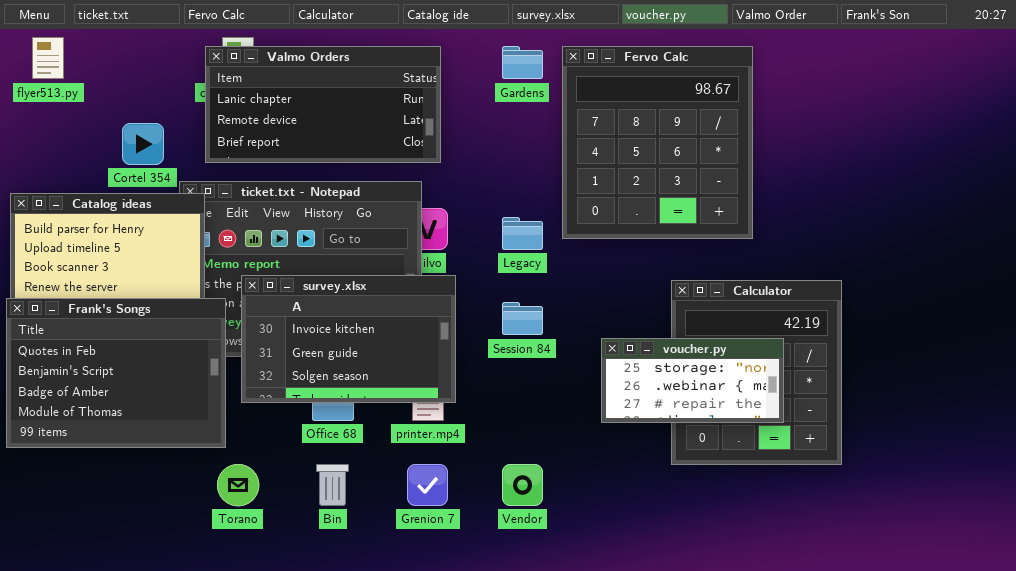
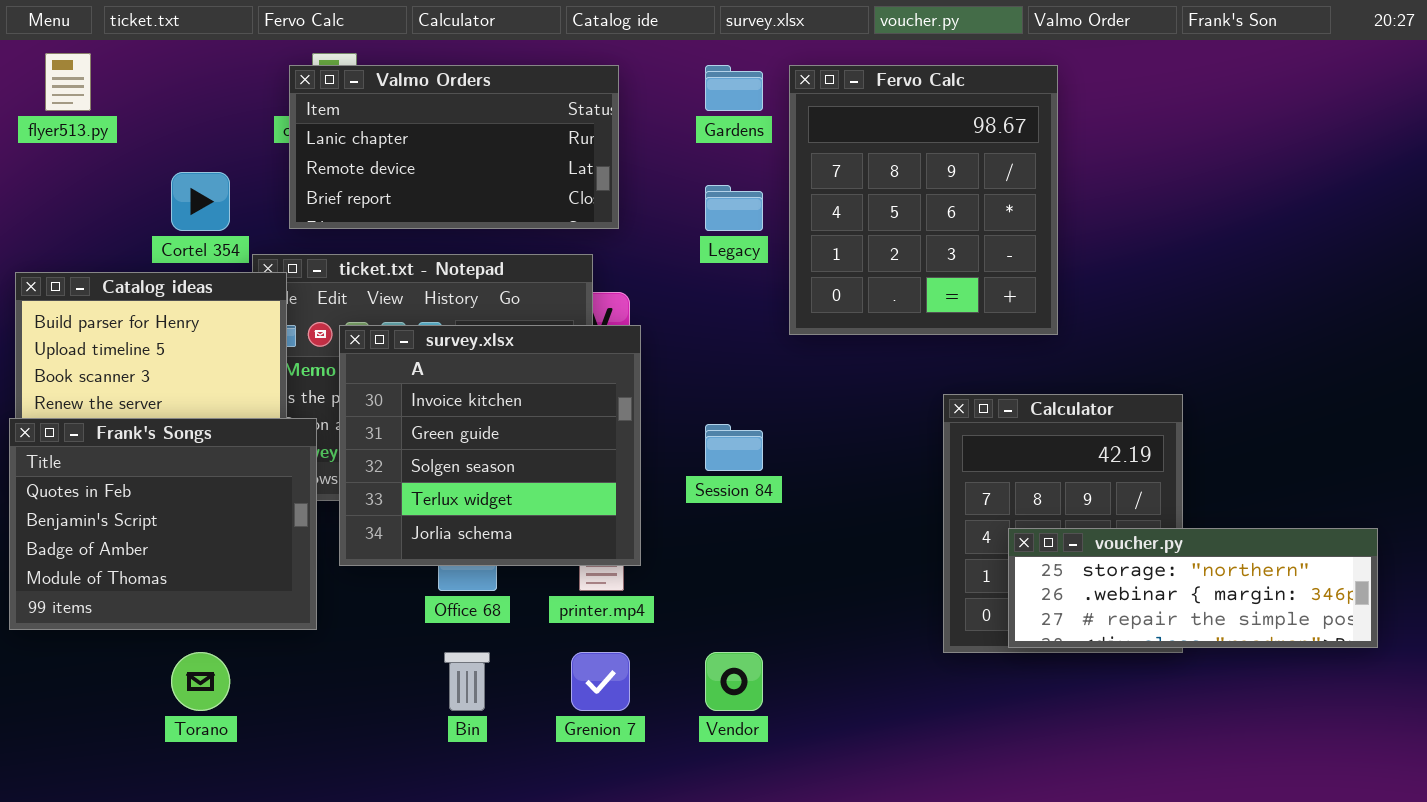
Legacy: [502,217,543,250] -> [705,185,763,231], moved
survey.xlsx: [241,275,456,403] -> [339,325,641,566], resized
voucher.py: [601,338,784,423] -> [1008,528,1378,648], moved, resized
Torano: [217,464,259,506] -> [171,652,230,711], moved

